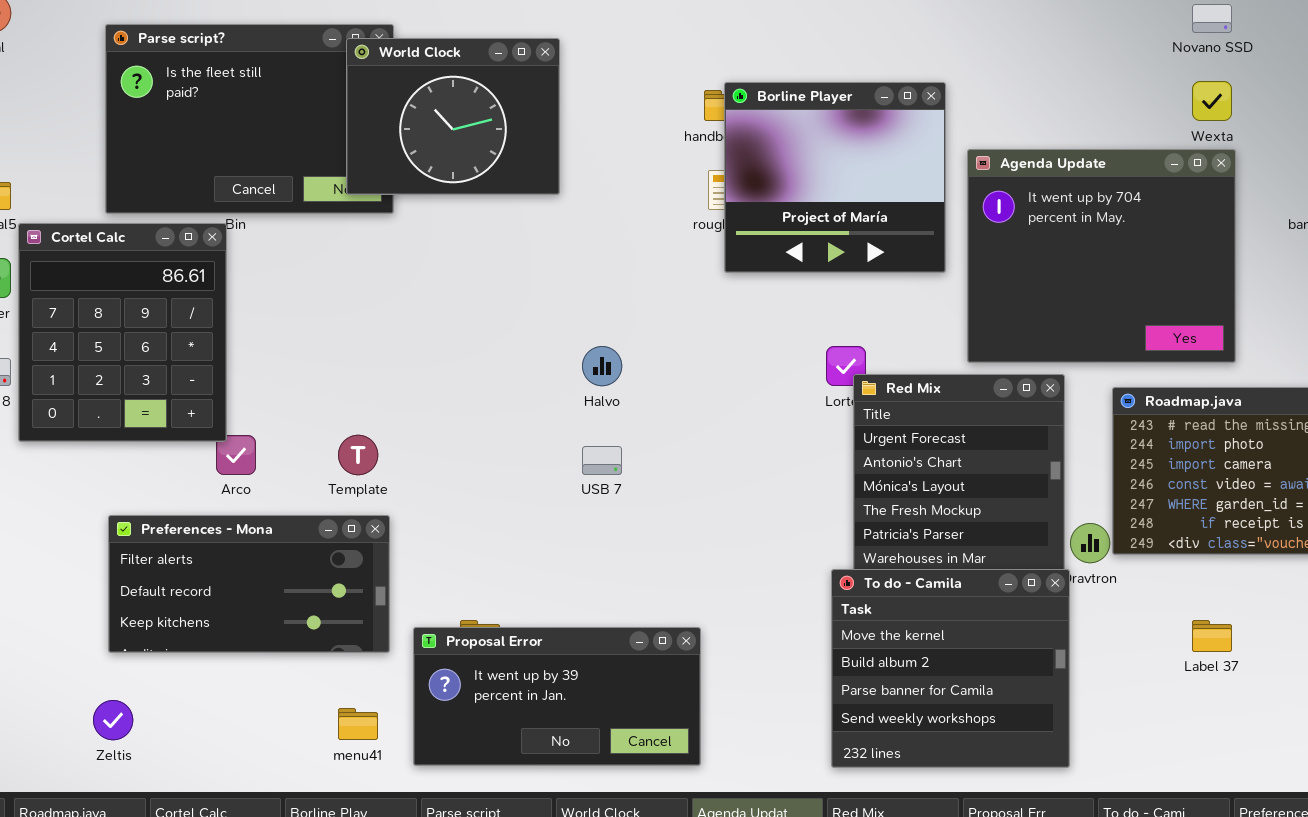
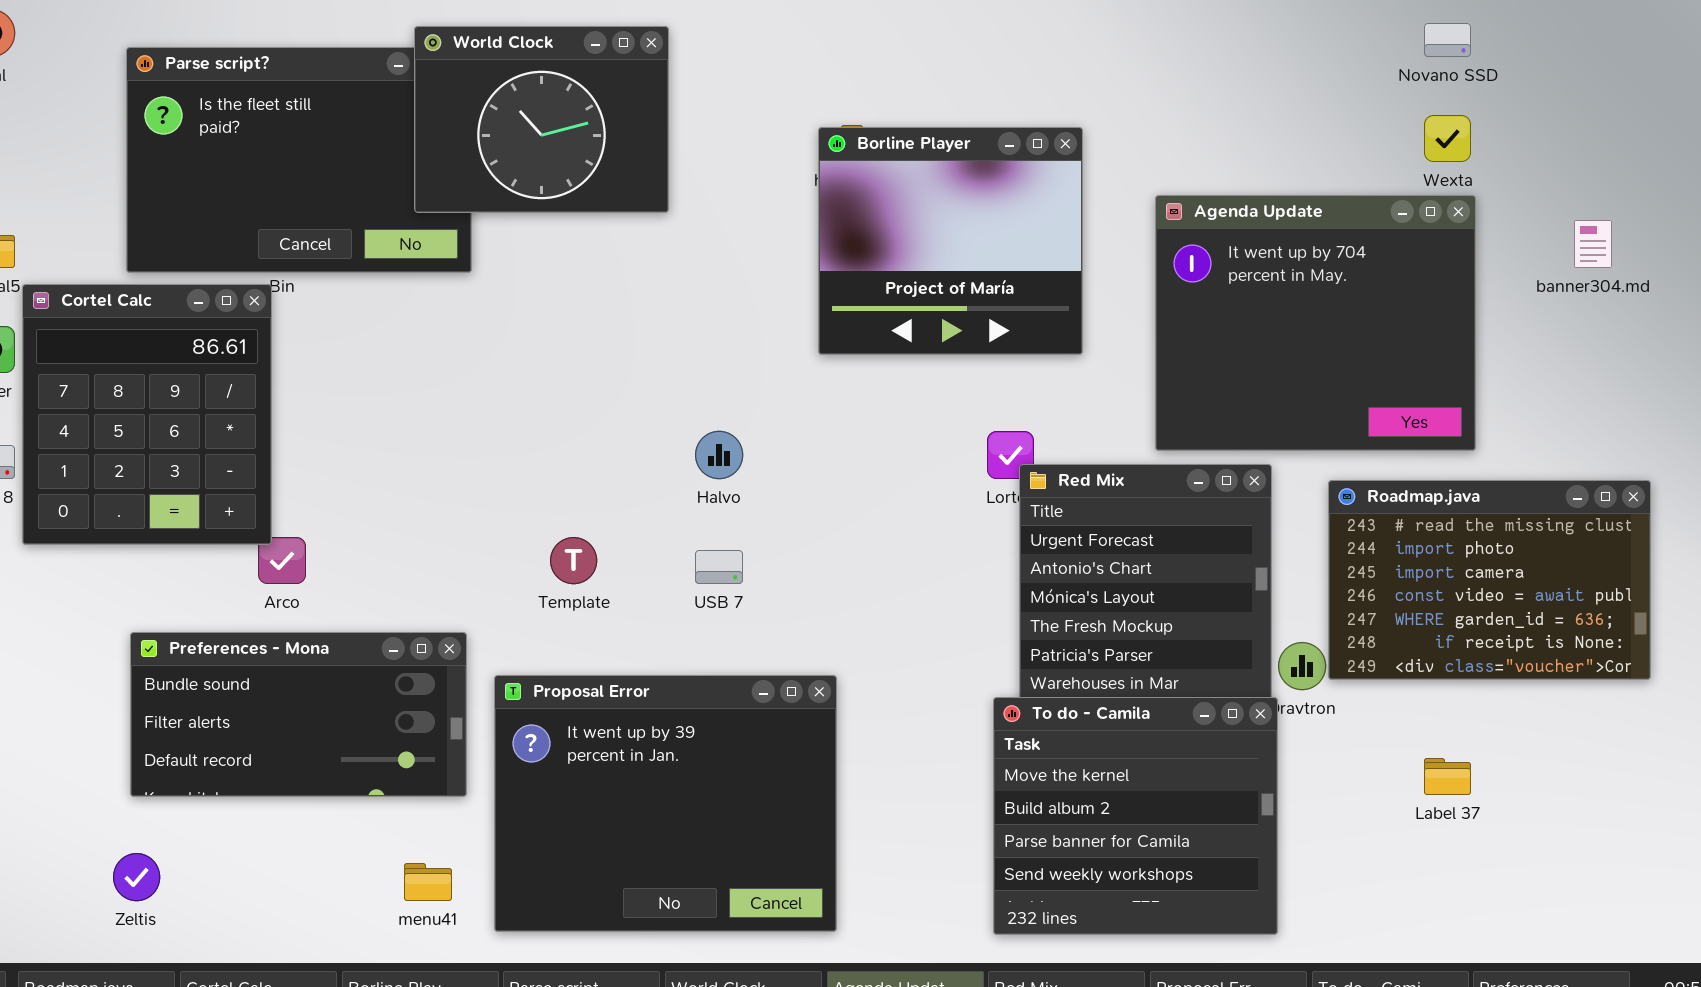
World Clock: [346,38,560,195] -> [414,26,669,213], moved
Borline Player: [724,82,946,273] -> [818,127,1083,355], moved
Template: [338,435,378,475] -> [550,537,597,584], moved
Preferences - Mona: [108,515,390,653] -> [130,632,467,797], scrolled up 1 row
Proposal Error: [413,627,701,766] -> [494,675,837,932], resized

